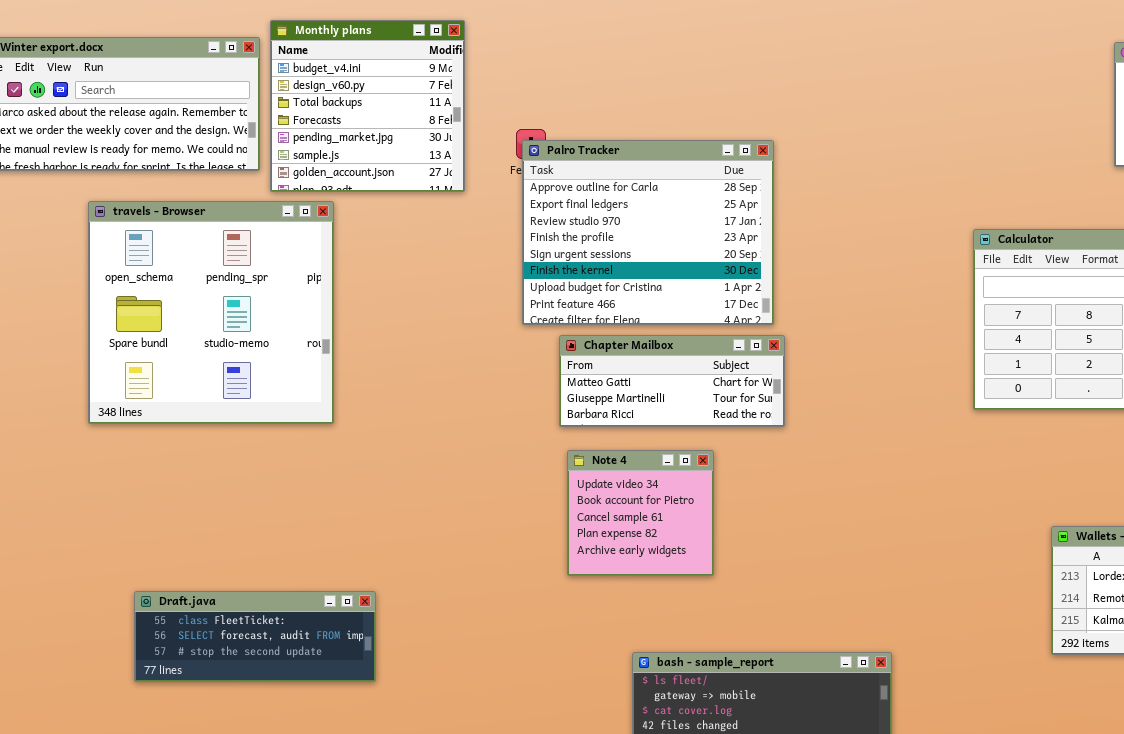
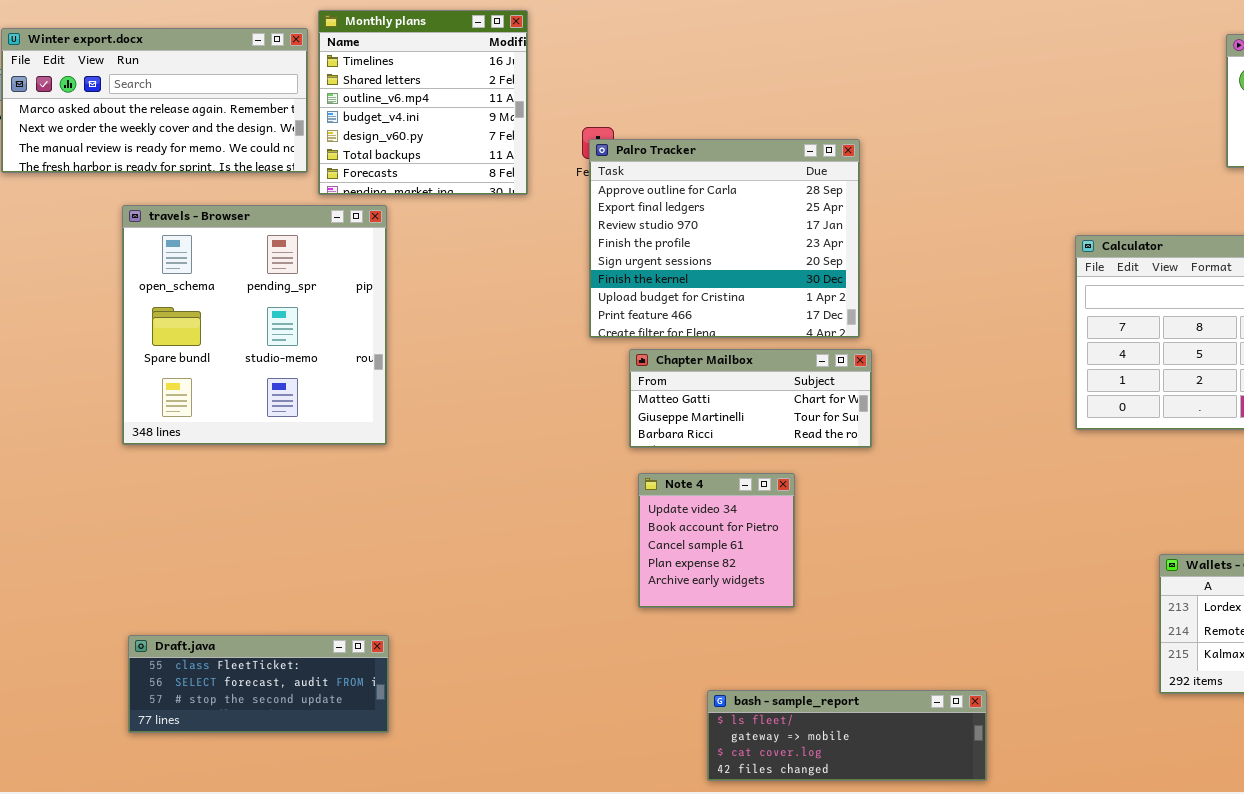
Monthly plans: [270,20,465,192] -> [318,10,528,195], scrolled up 3 rows
Draft.java: [134,591,376,682] -> [128,635,389,733], moved

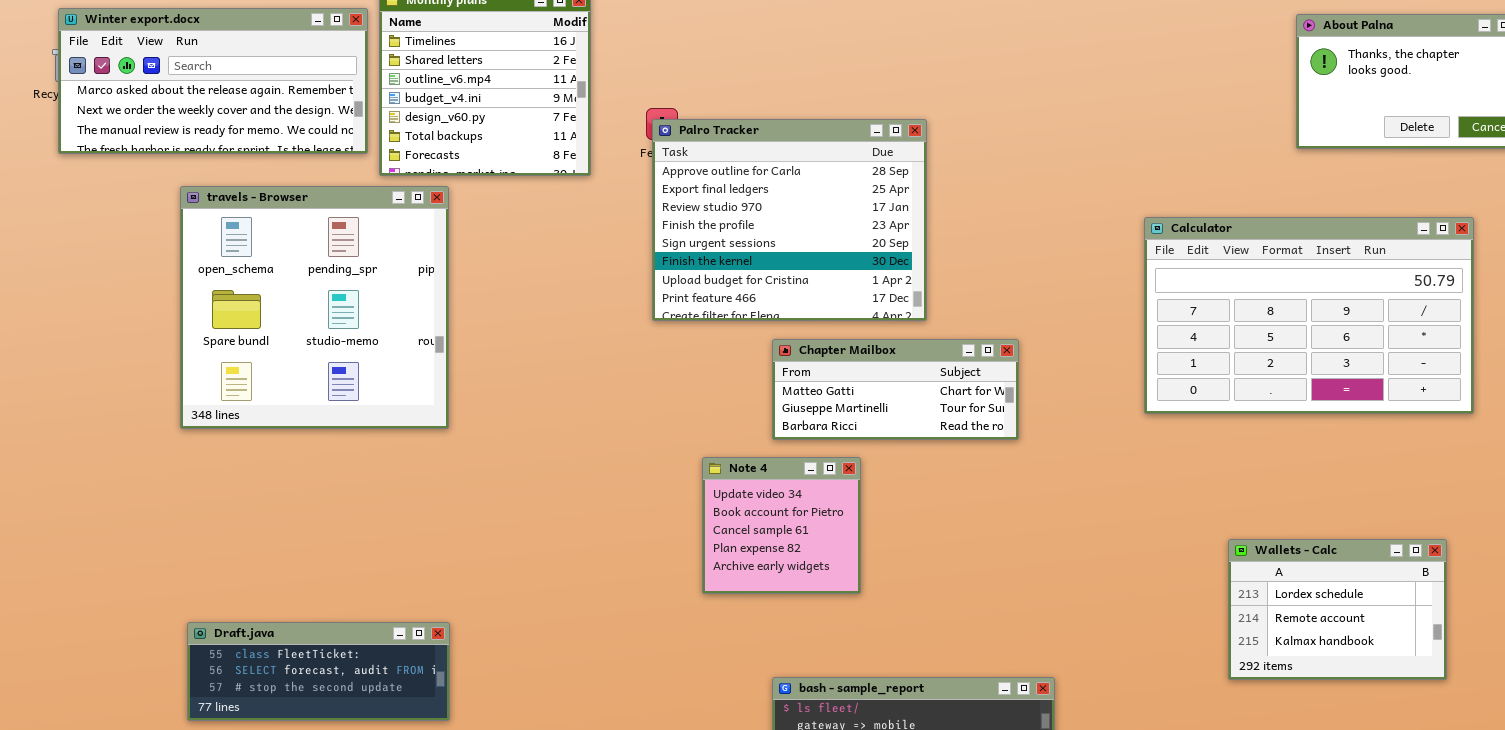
Chapter Mailbox: [629,349,872,448] -> [772,339,1019,440], moved

